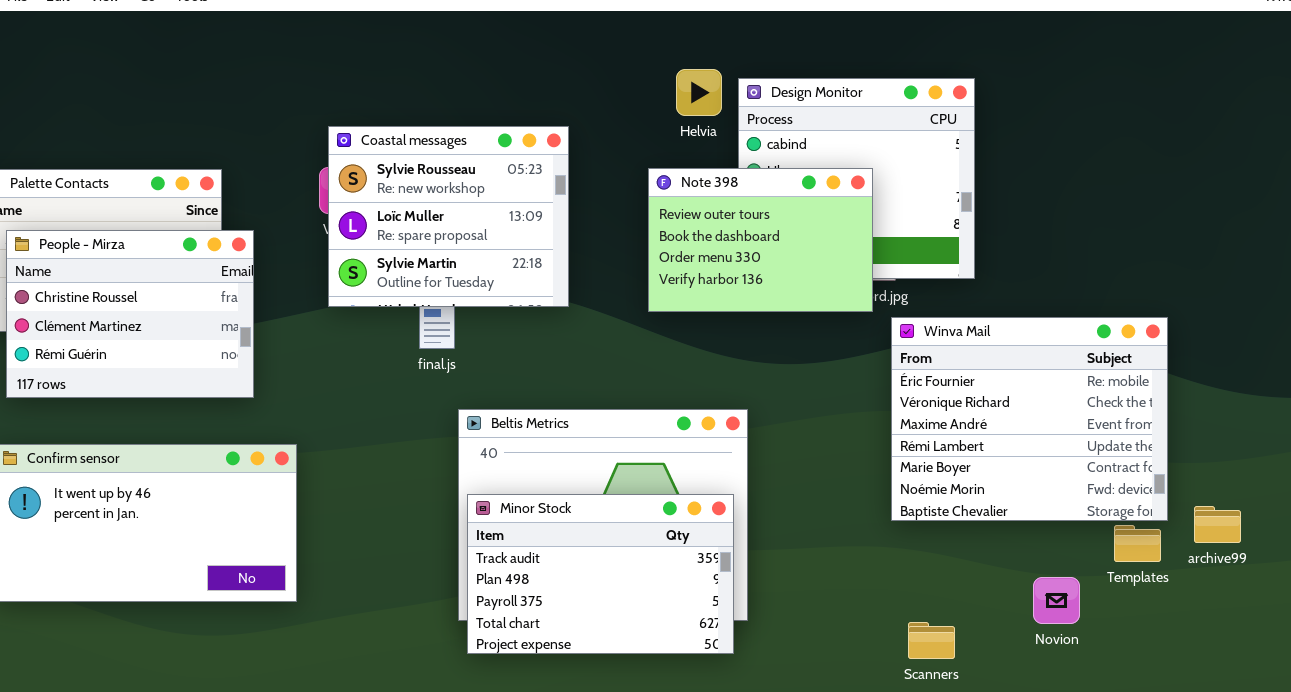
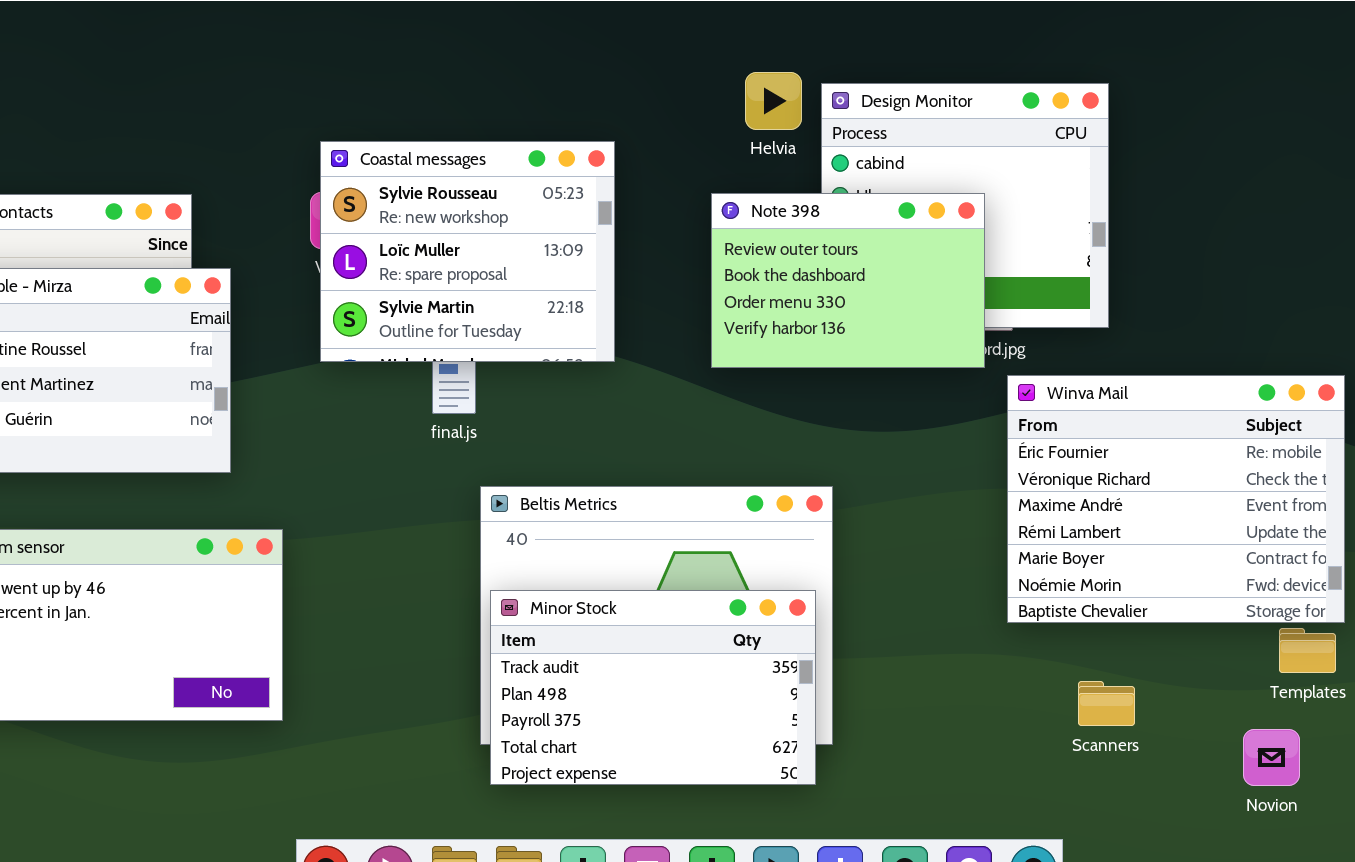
Novion: [1033,577,1080,624] -> [1243,729,1300,786], moved
Scanners: [908,622,955,659] -> [1078,681,1135,726], moved

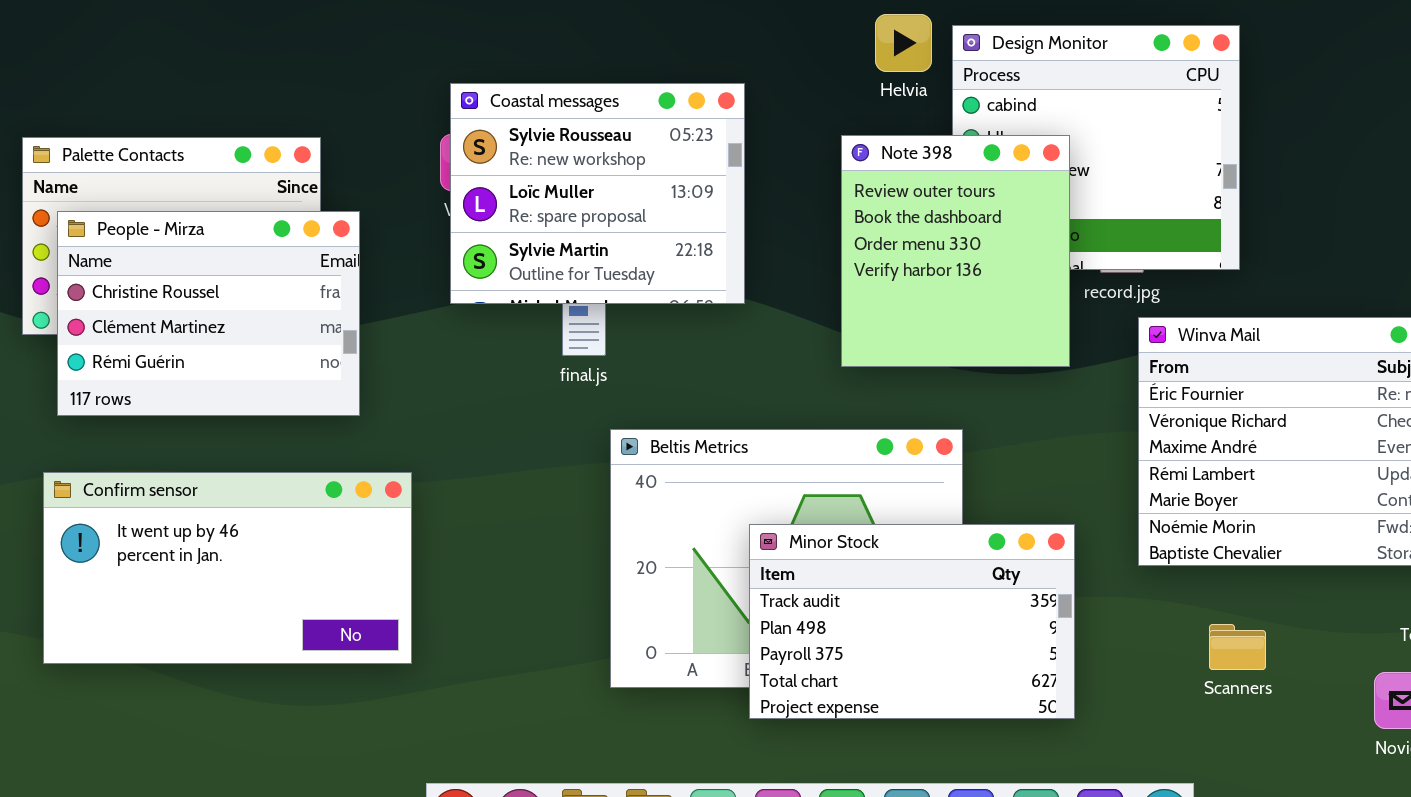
Note 398: [711,193,985,368] -> [841,135,1070,367], resized
Minor Stock: [490,590,816,785] -> [749,524,1075,719], moved

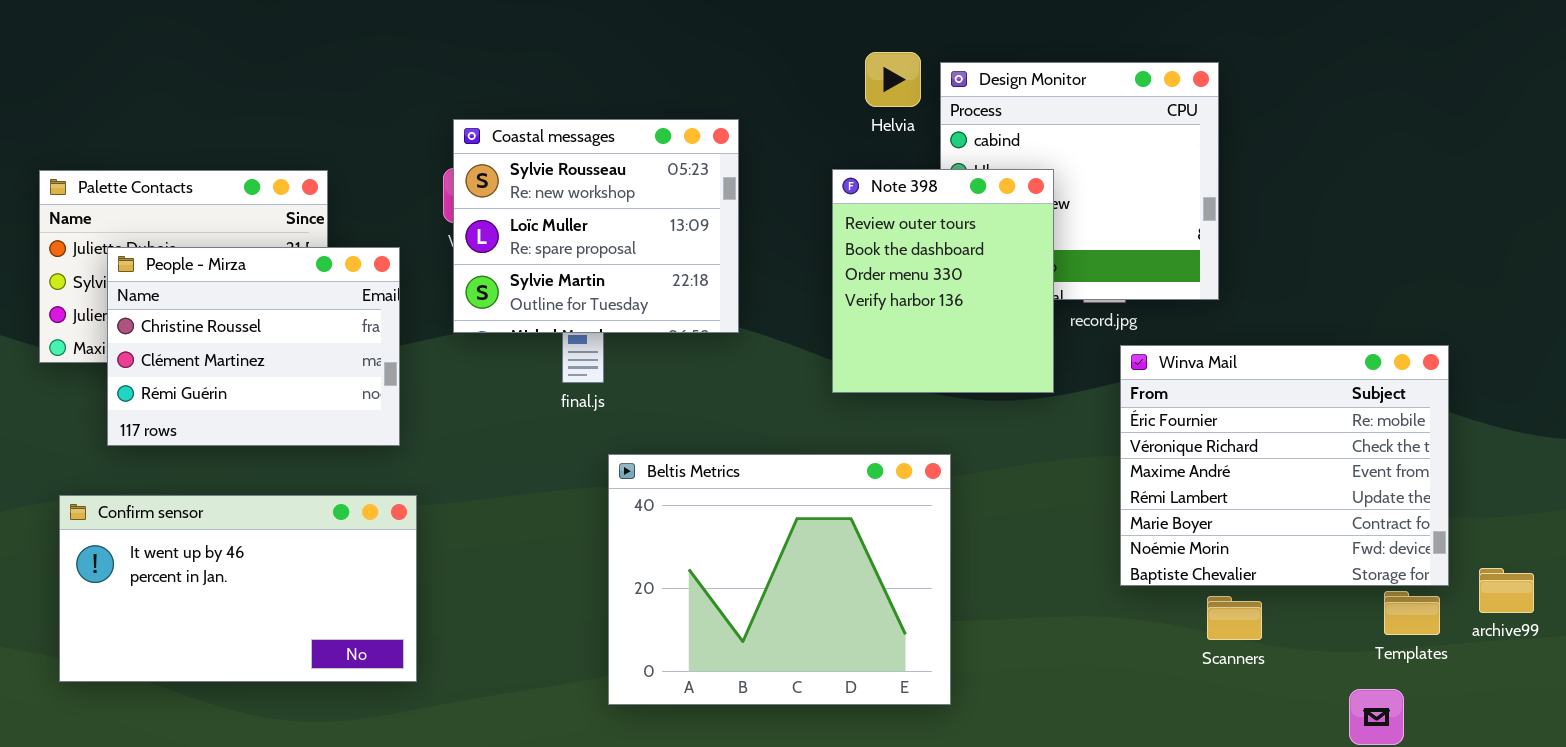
People - Mirza: [57,211,360,416] -> [107,247,400,446], moved
Minor Stock: [749,524,1075,719] -> none, closed
Scanners: [1209,624,1266,670] -> [1207,596,1262,640], moved

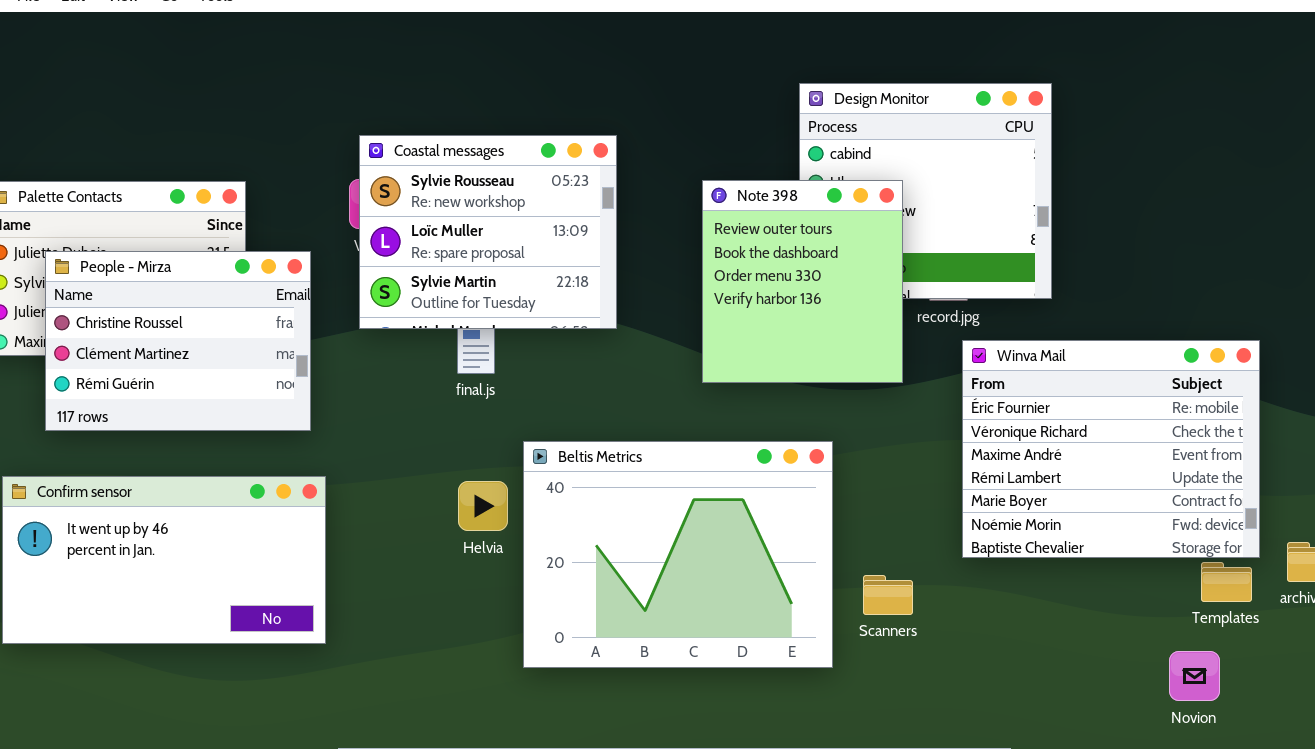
Helvia: [865,52,921,107] -> [458,481,508,531], moved
Beltis Metrics: [608,454,951,705] -> [523,441,833,668], moved
Scanners: [1207,596,1262,640] -> [863,575,913,615], moved

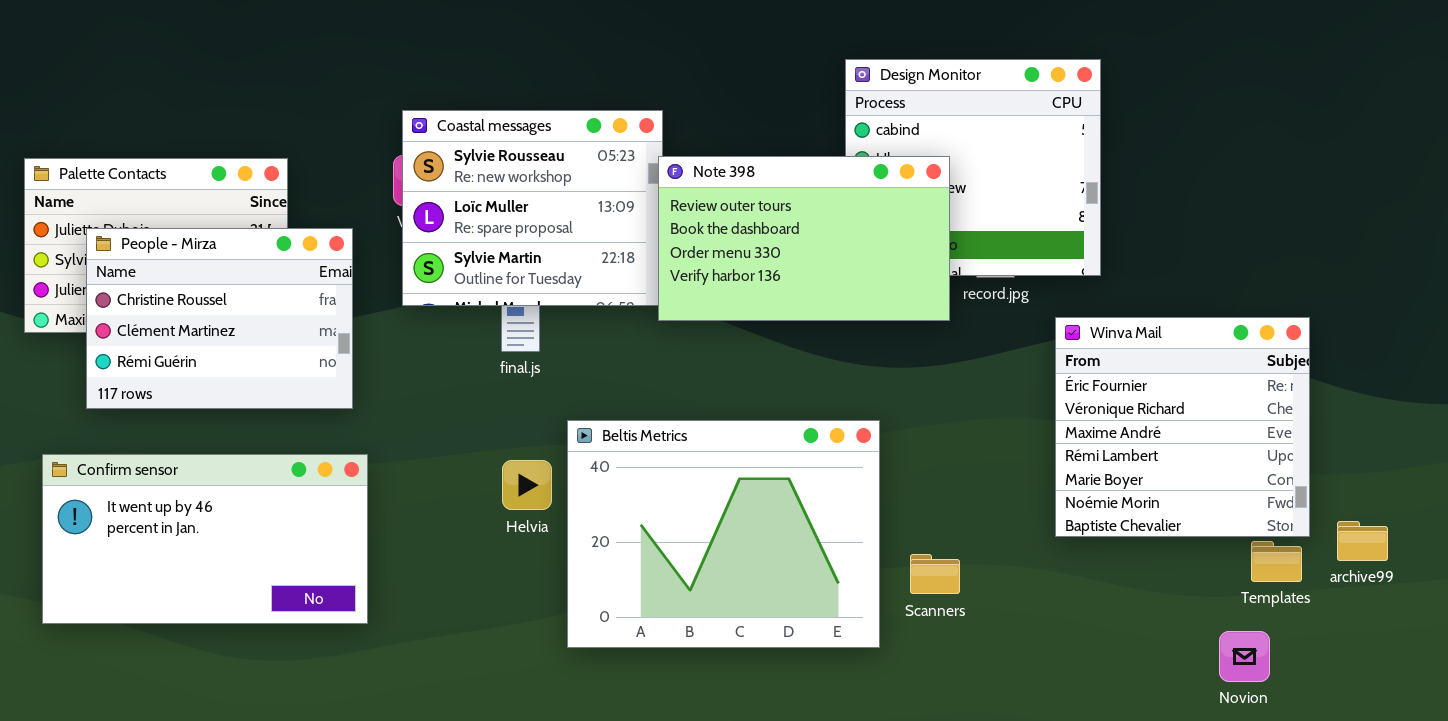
Note 398: [702,180,903,383] -> [658,156,950,321], resized
Winva Mail: [962,340,1260,558] -> [1055,317,1310,537], resized

